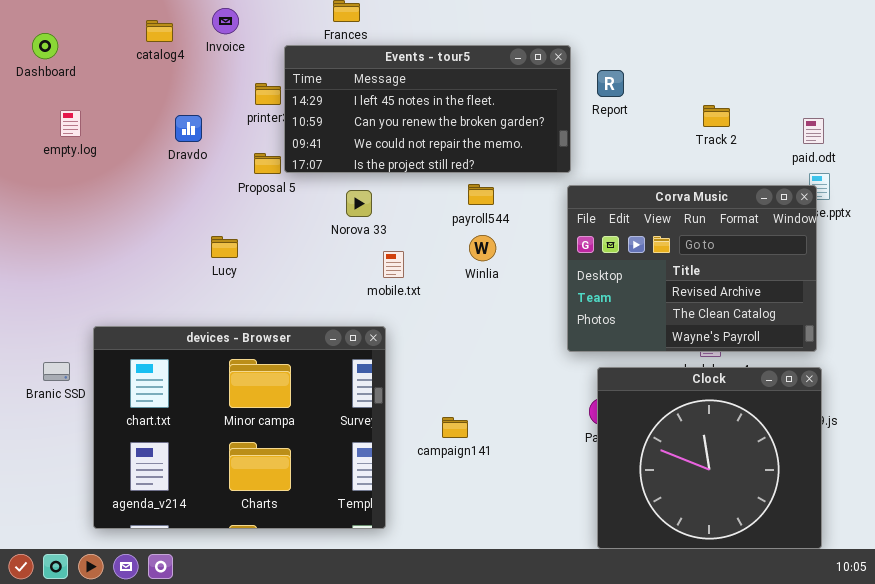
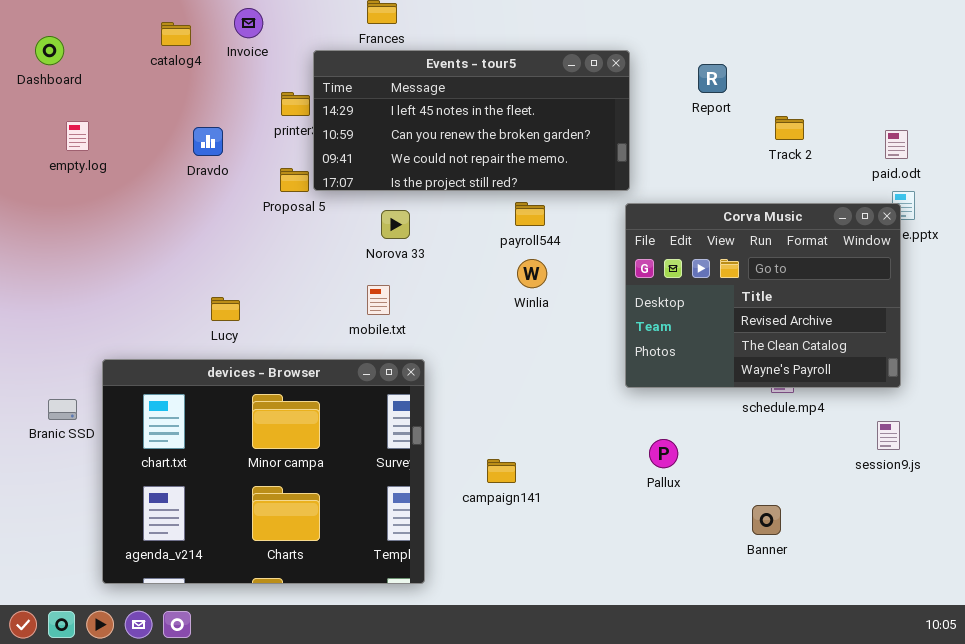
Report: [597,70,624,97] -> [698,64,727,93], moved
Lucy: [211,236,238,258] -> [211,297,240,321], moved
mobile.txt: [383,251,404,278] -> [367,285,390,315], moved
Clock: [597,367,822,549] -> none, closed

